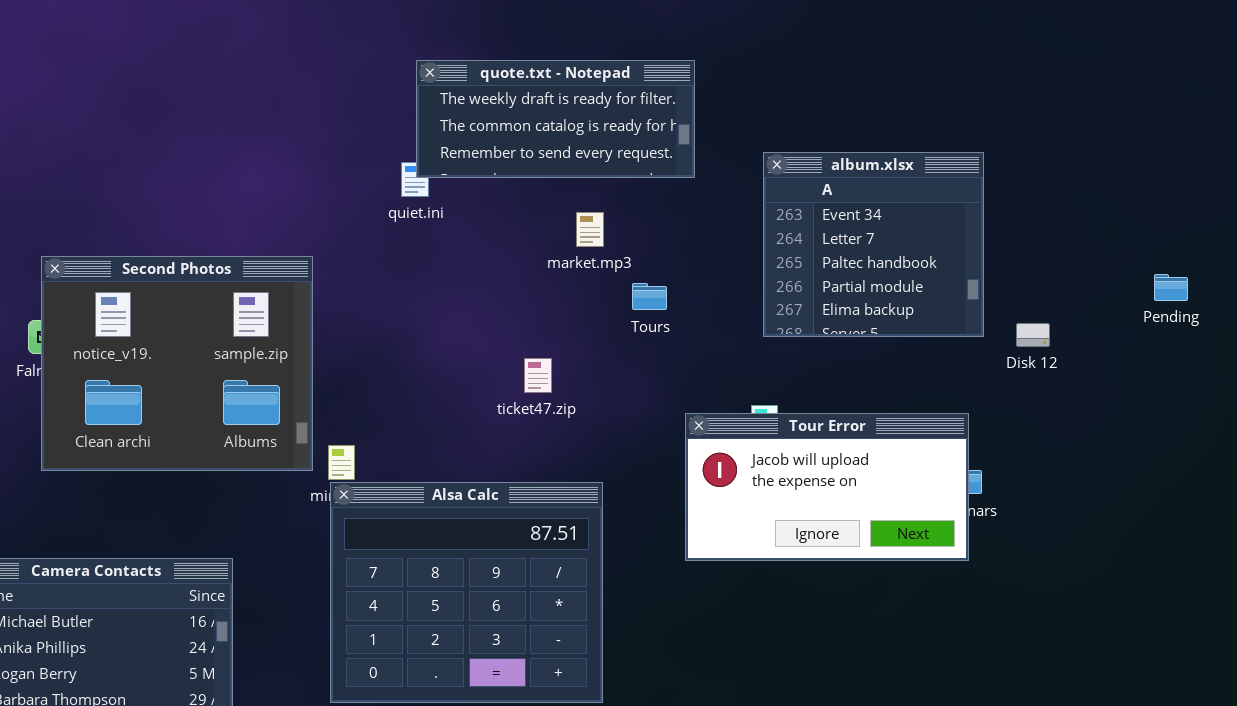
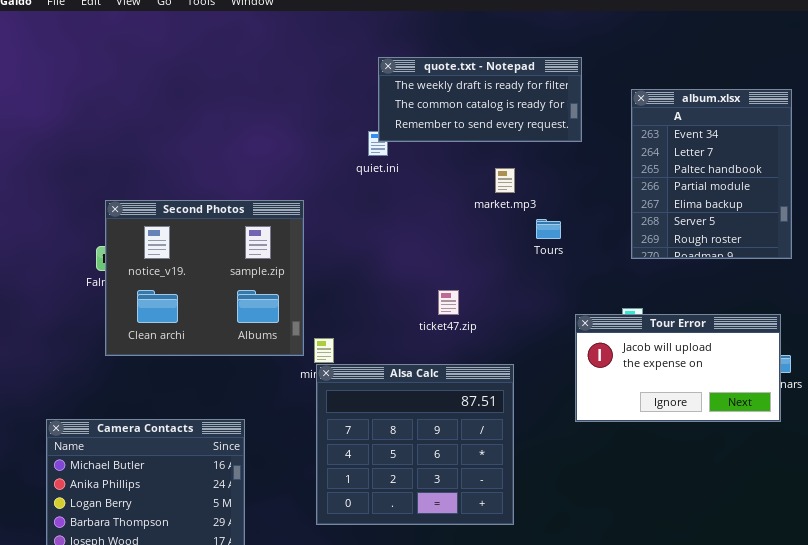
album.xlsx: [763,152,984,337] -> [631,89,792,259], resized
ticket47.zip: [524,358,552,393] -> [438,290,459,315], moved

